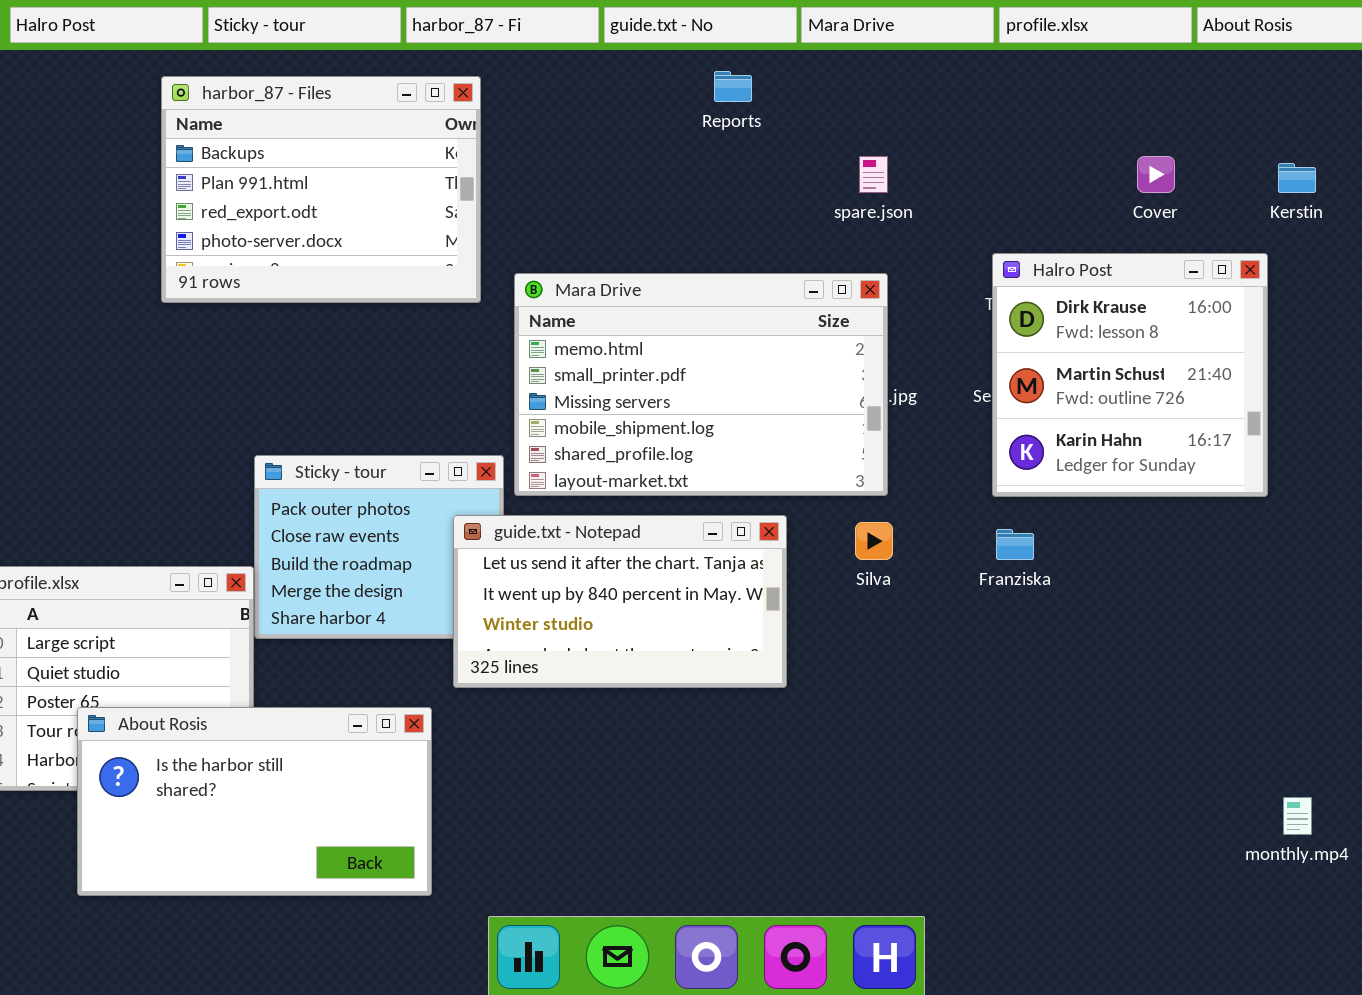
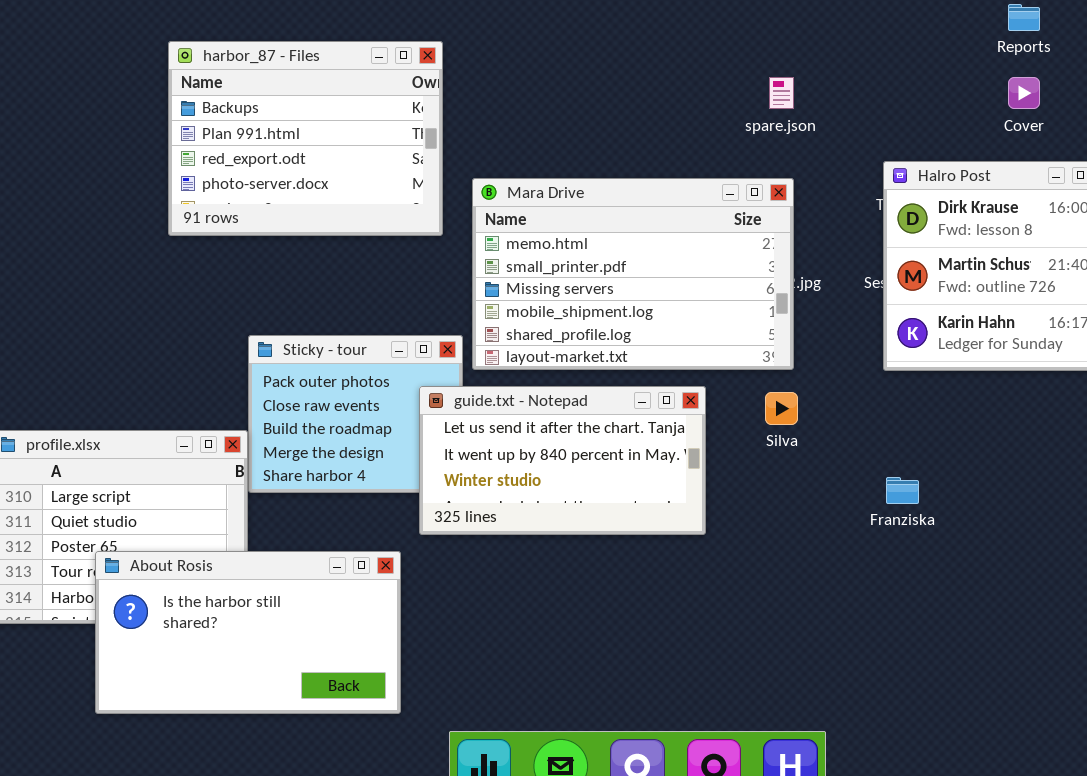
Reports: [714,71,752,102] -> [1008,4,1040,31], moved
harbor_87 - Files: [161,76,481,303] -> [168,41,443,236], moved
Franziska: [996,529,1034,560] -> [886,477,919,504], moved

